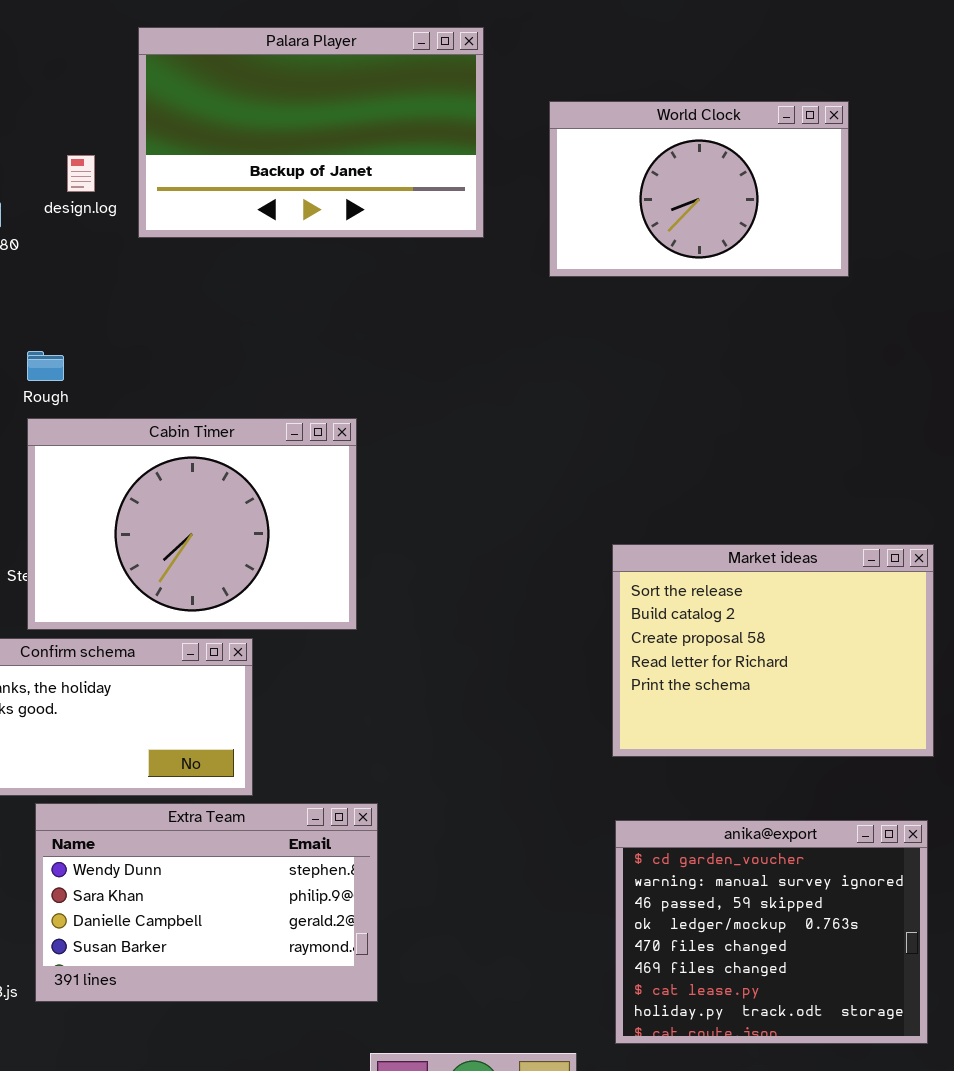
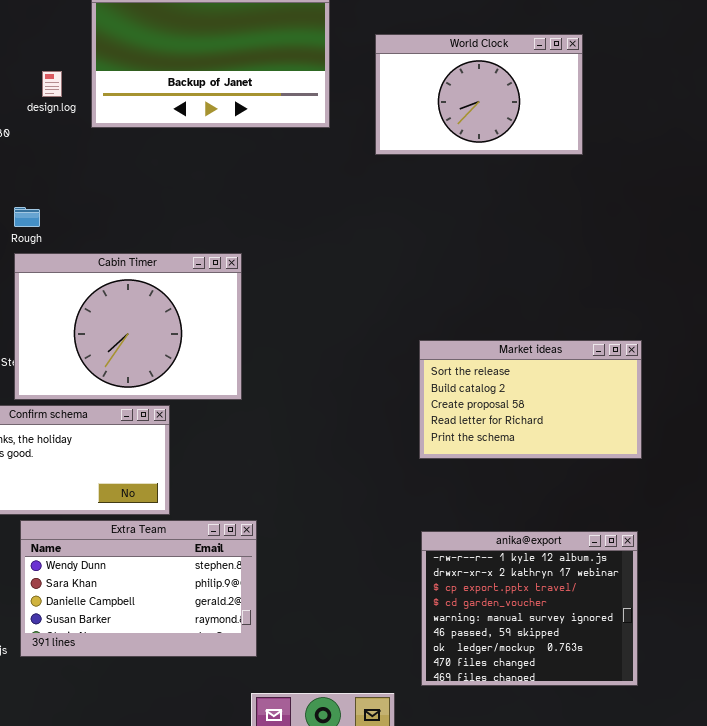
Market ideas: [612,544,934,757] -> [419,340,642,459], resized
anika@export: [615,820,928,1044] -> [421,531,638,686], scrolled up 3 rows

